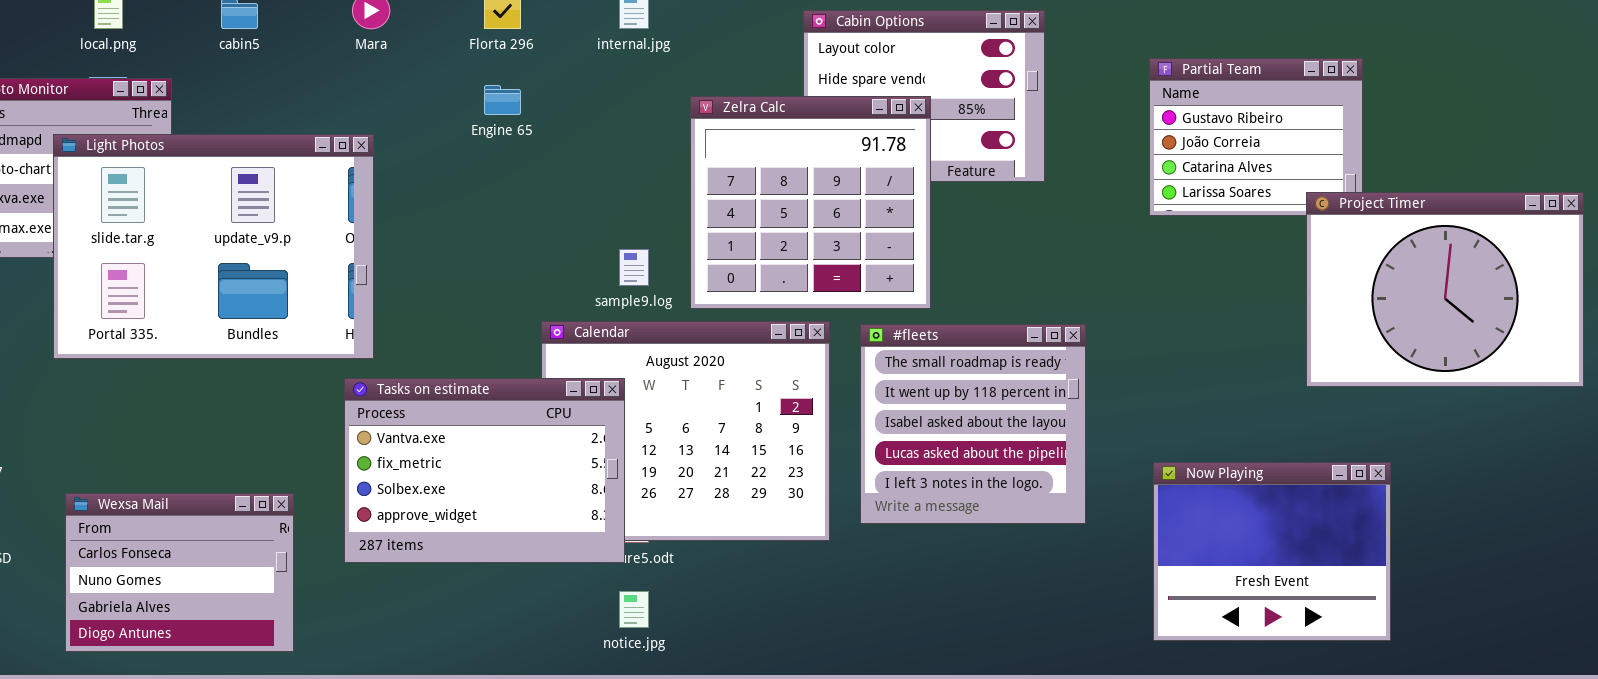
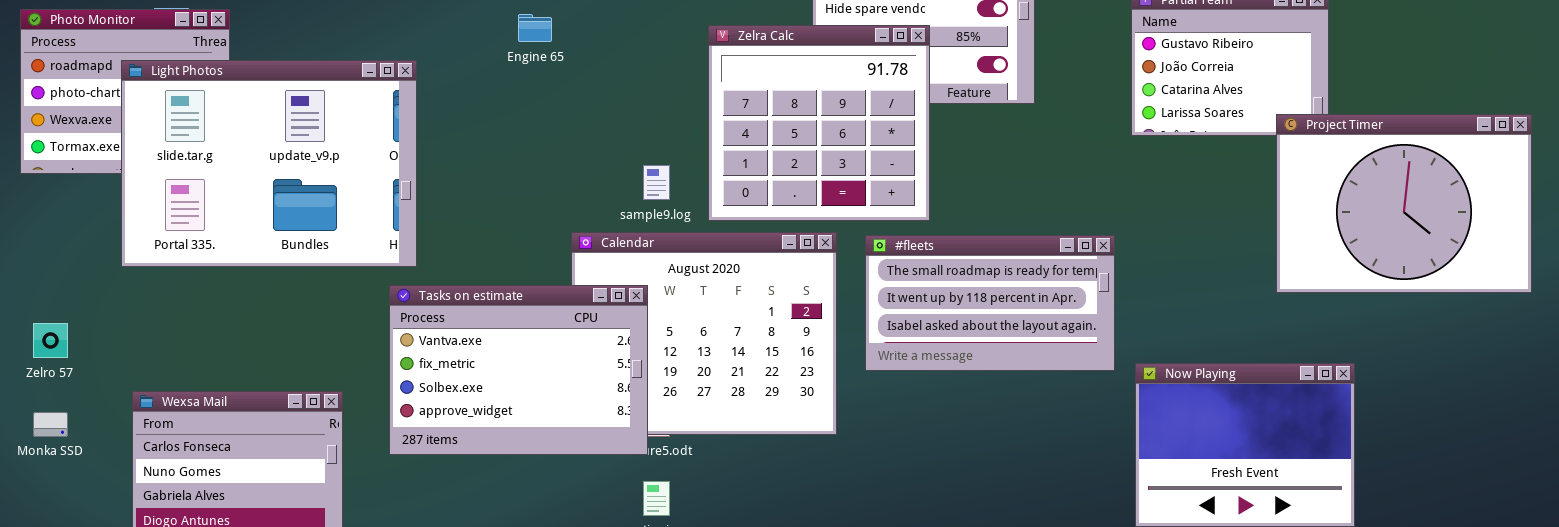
#fleets: [860,324,1086,524] -> [865,235,1115,371], resized

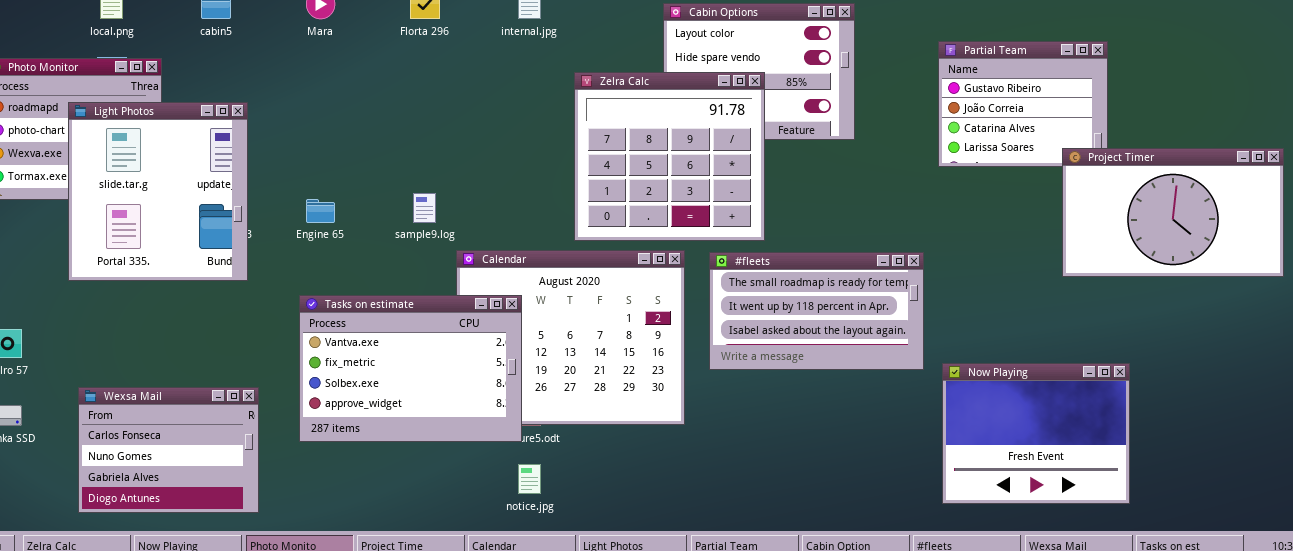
Engine 65: [518,14,552,42] -> [306,199,335,223], moved
Light Photos: [121,60,417,267] -> [68,102,248,281], resized
Project Timer: [1276,114,1532,293] -> [1062,148,1284,277], resized
sample9.log: [643,165,670,200] -> [413,193,436,223], moved

